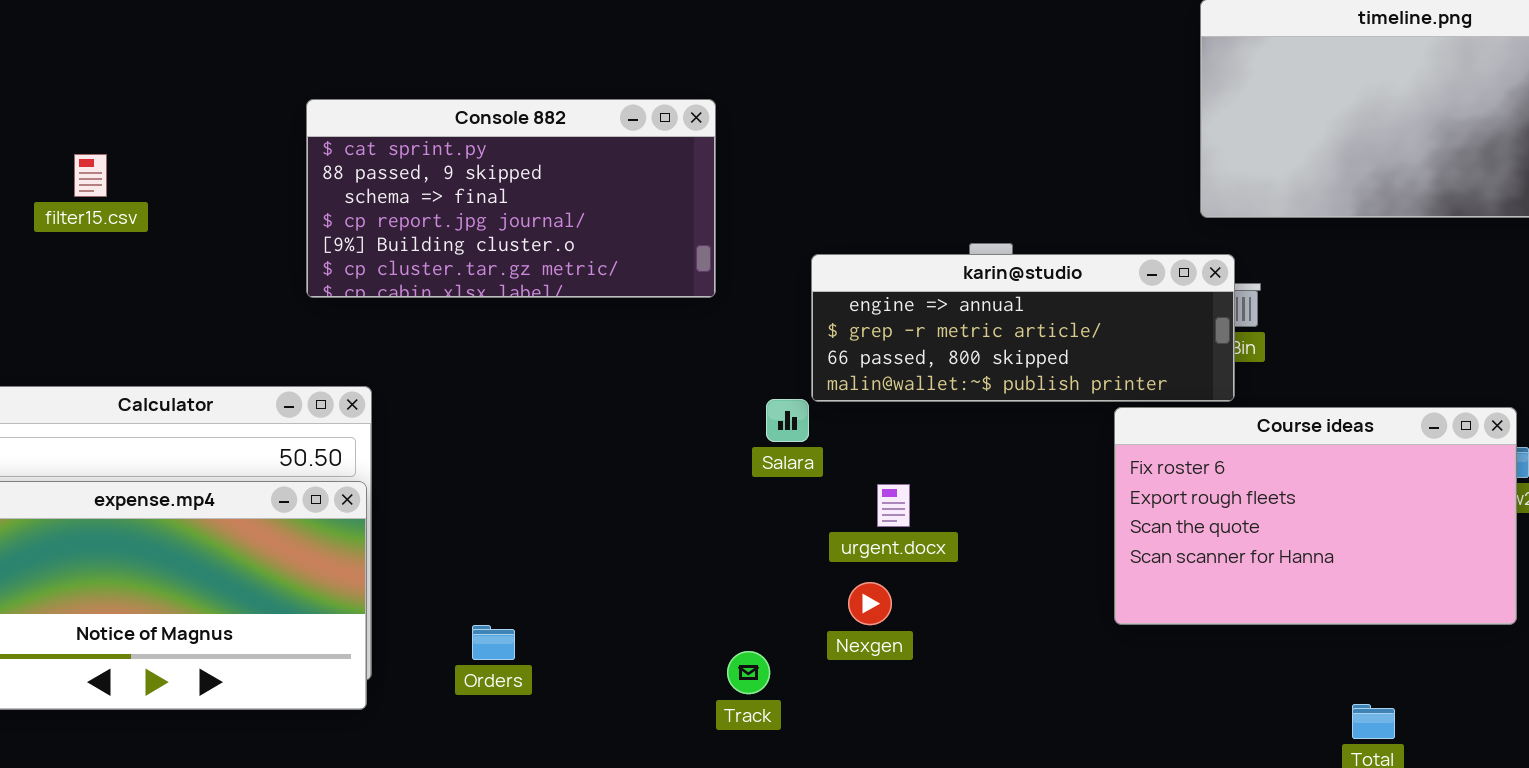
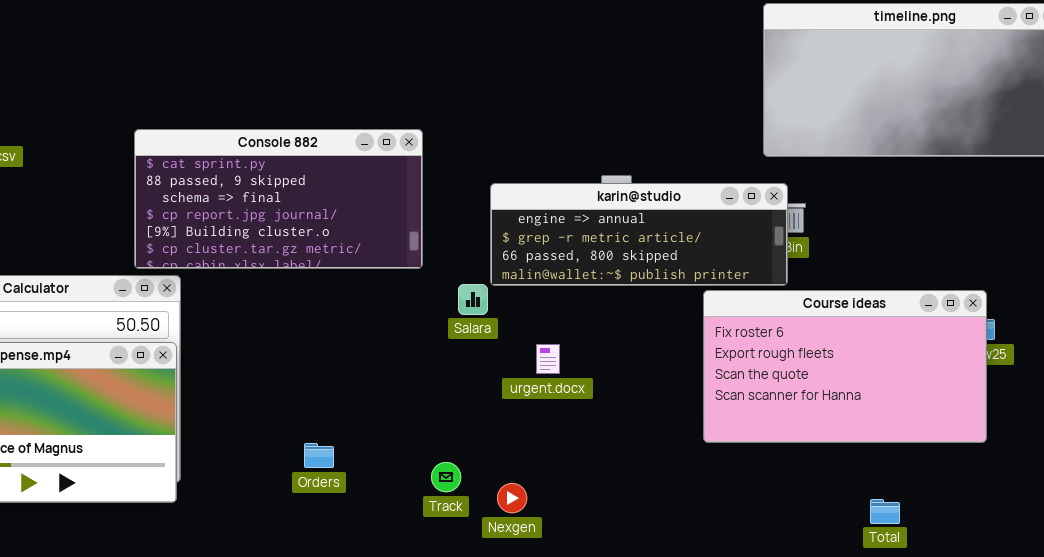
Console 882: [306,99,716,298] -> [134,129,423,269], moved
Nexgen: [848,582,892,625] -> [497,483,527,513], moved
Orders: [472,625,515,660] -> [304,443,334,468], moved

